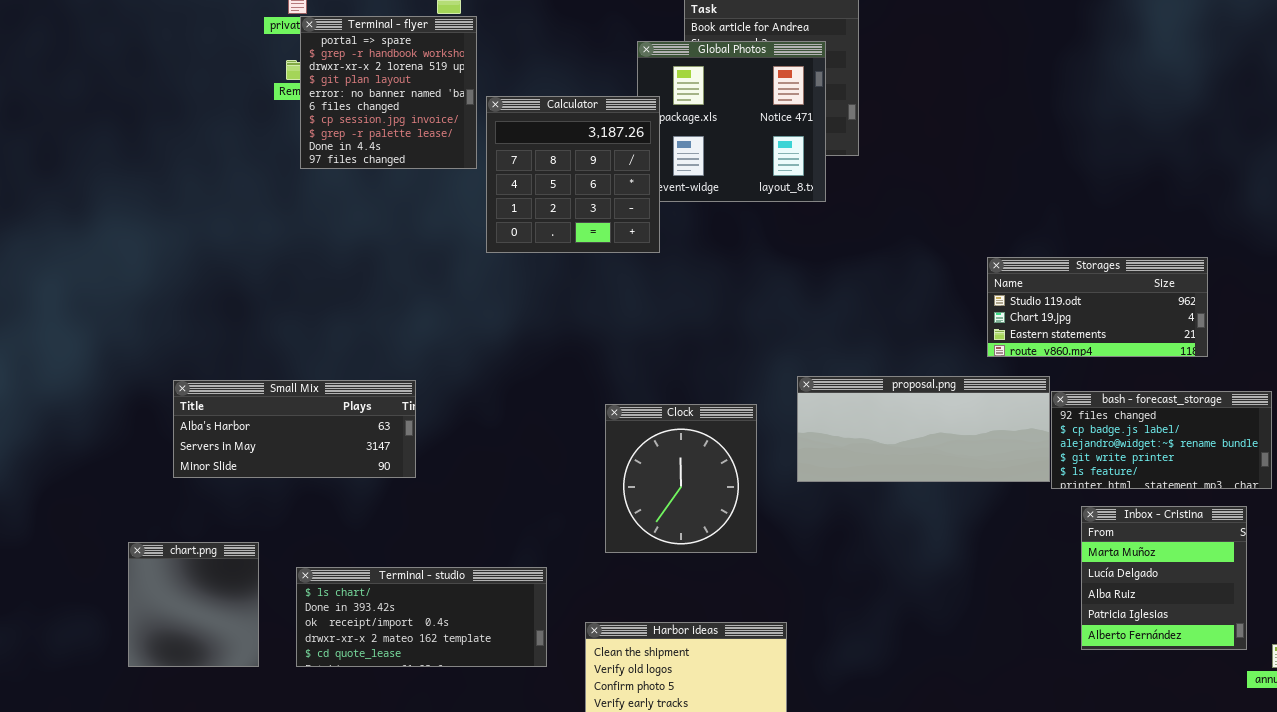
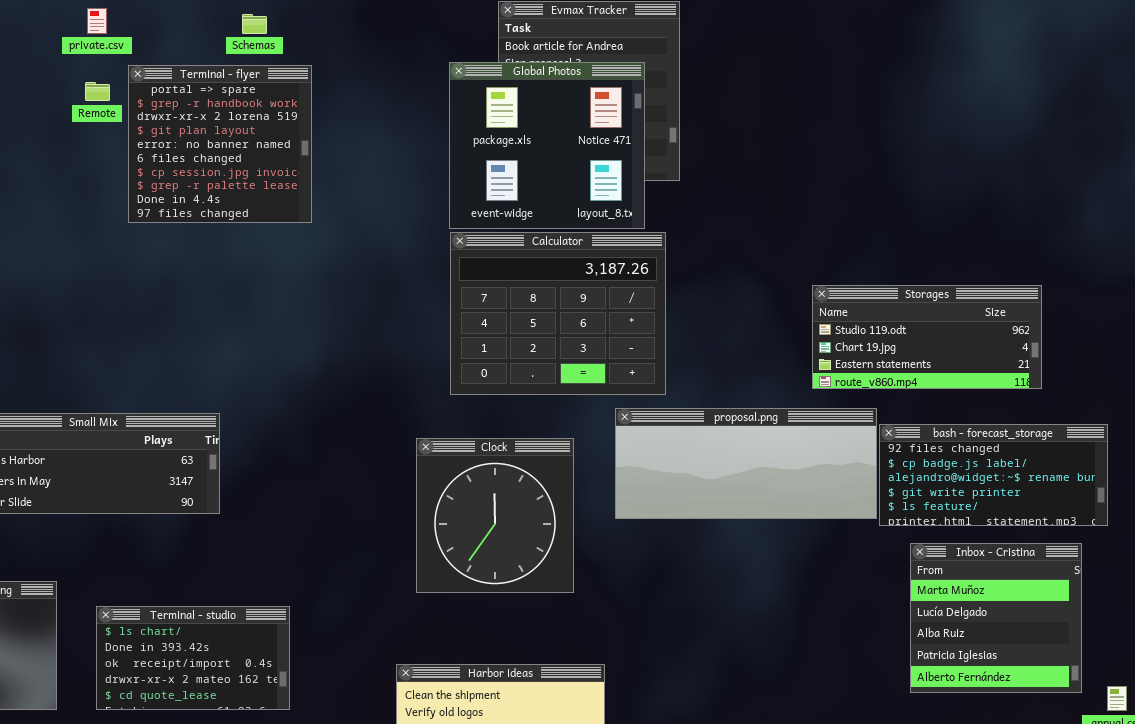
Terminal - flyer: [300,16,477,169] -> [128,65,312,223], moved
Calculator: [486,96,660,253] -> [450,232,666,395], moved, resized
Terminal - studio: [296,567,547,667] -> [96,606,290,710], resized

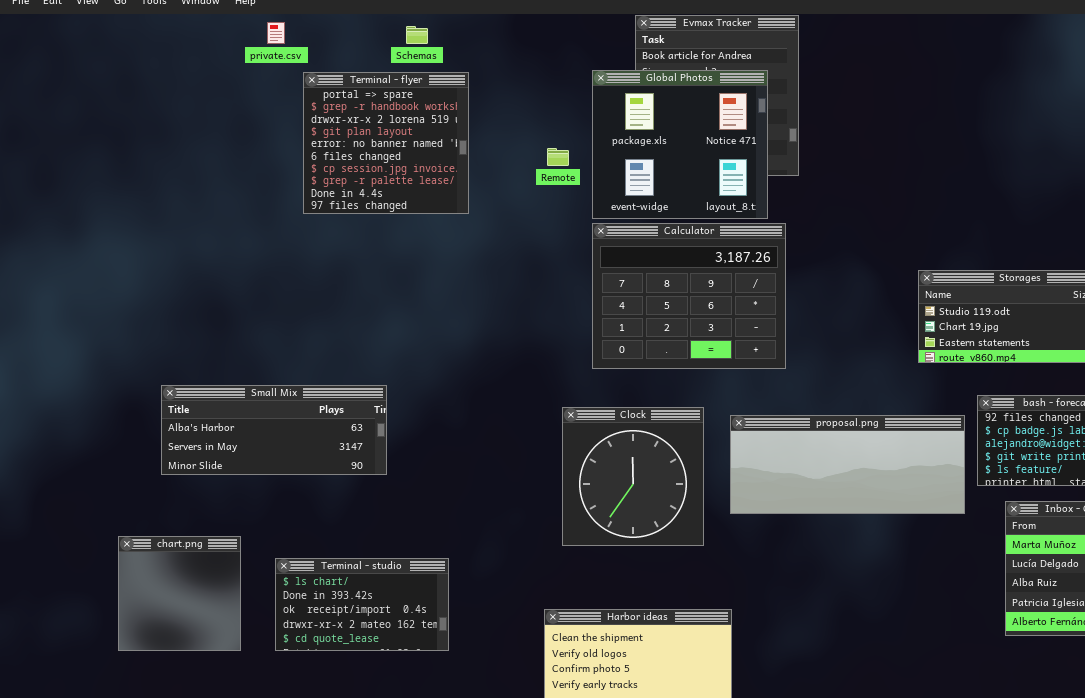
Remote: [85,82,110,101] -> [547,148,569,166], moved
proposal.png: [615,408,877,519] -> [730,415,965,514], moved

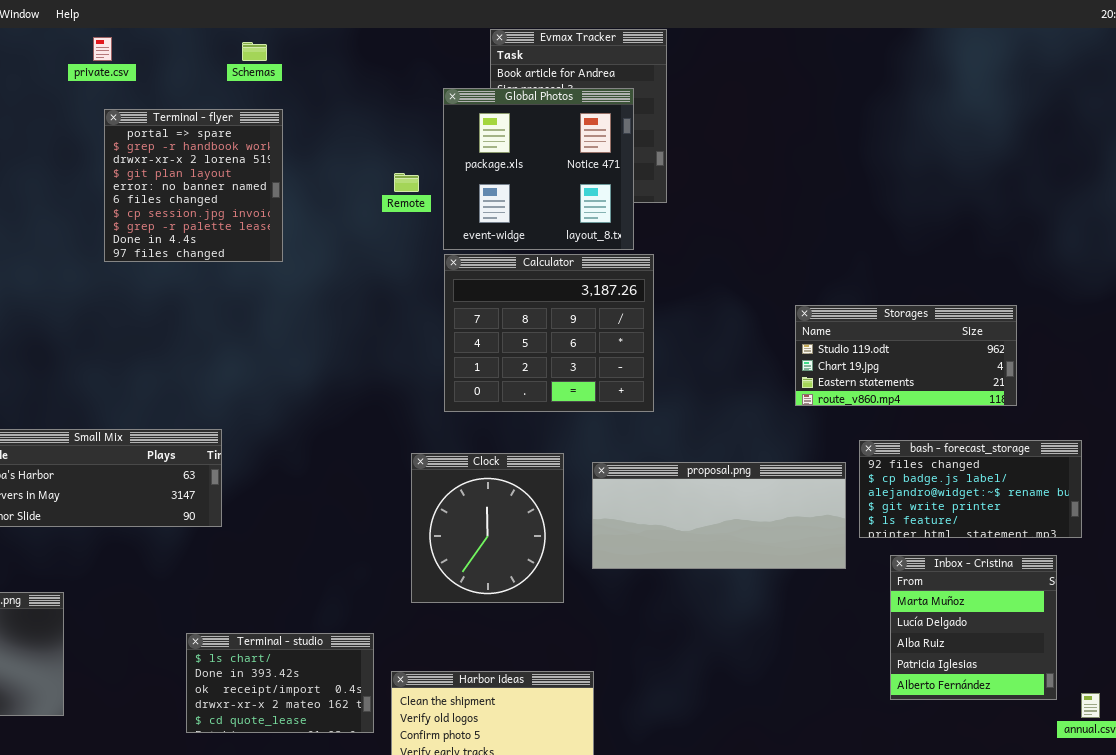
Terminal - flyer: [303,72,469,214] -> [104,109,283,262], moved
Terminal - studio: [275,558,449,651] -> [186,633,374,733], moved

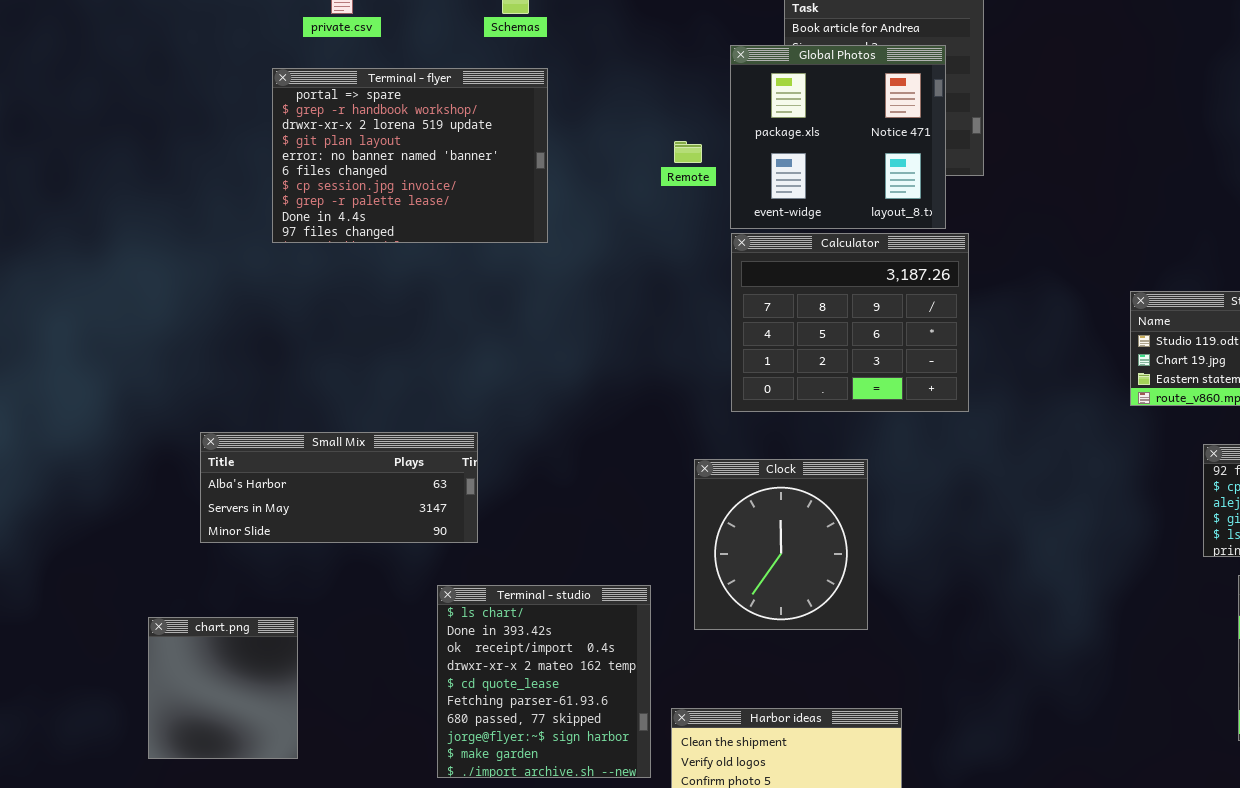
Terminal - flyer: [104,109,283,262] -> [272,68,548,243], resized
proposal.png: [592,462,846,569] -> none, closed
Terminal - studio: [186,633,374,733] -> [437,585,651,778], resized

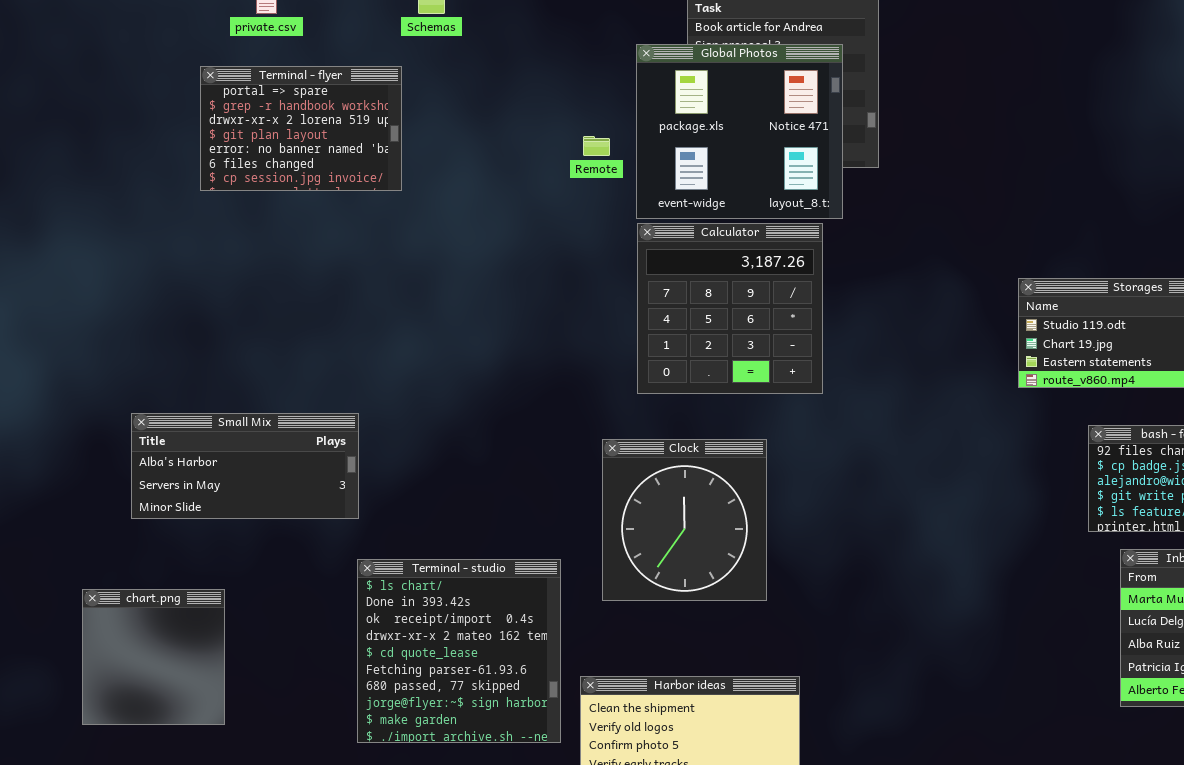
Terminal - flyer: [272,68,548,243] -> [200,66,402,191], resized
Calculator: [731,233,969,412] -> [637,223,823,394], resized
Small Mix: [200,432,478,543] -> [131,413,359,519], resized

